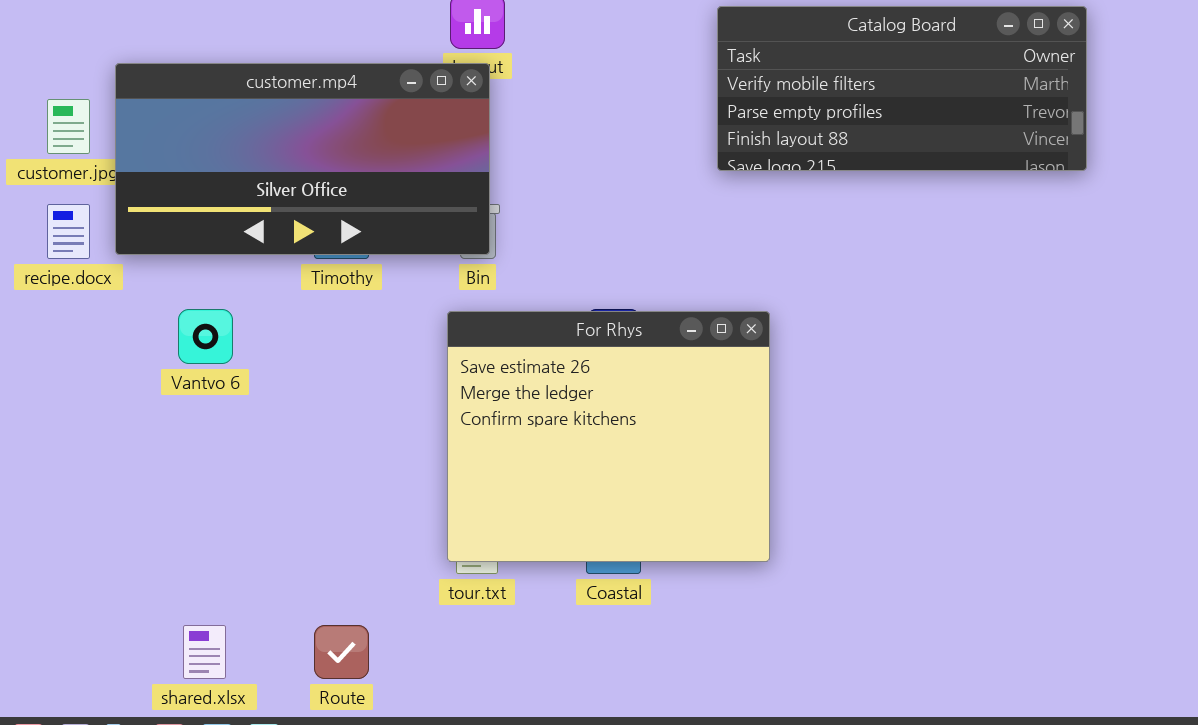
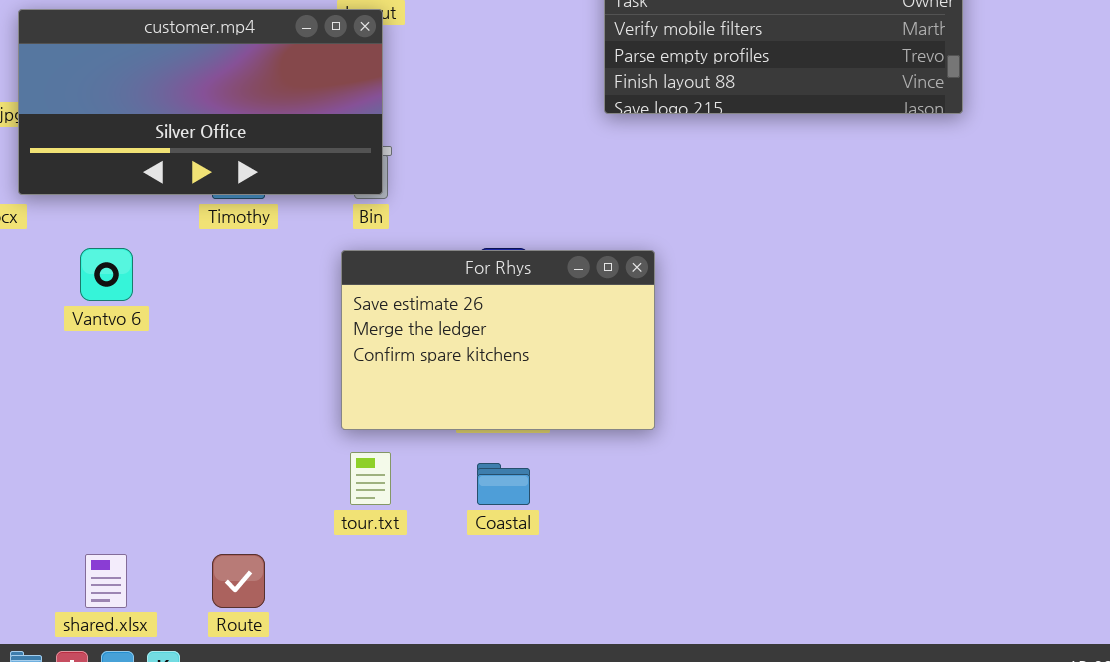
For Rhys: [447,311,770,562] -> [341,250,655,430], resized

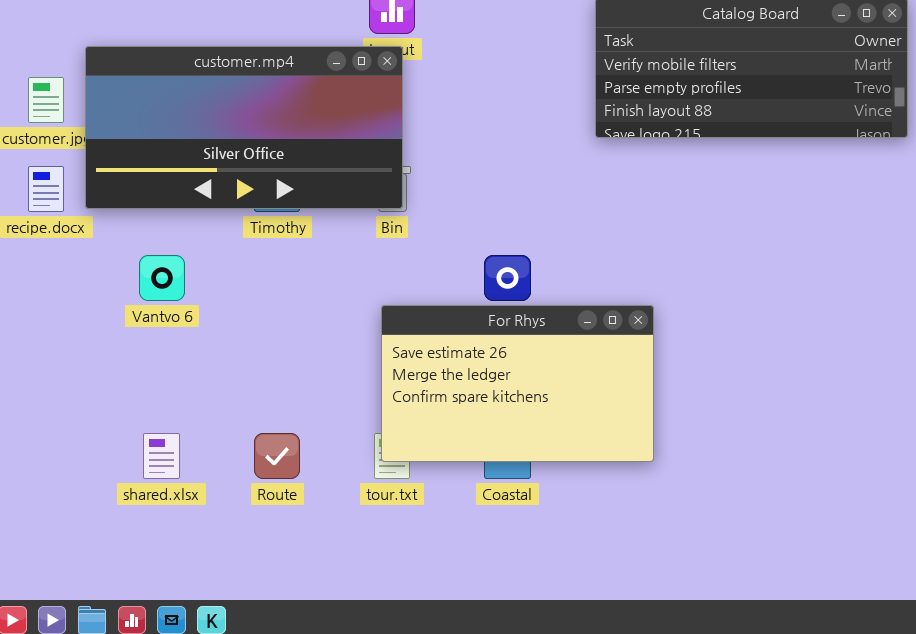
For Rhys: [341,250,655,430] -> [381,305,654,462], moved
shared.xlsx: [85,554,127,608] -> [143,433,180,479], moved
Route: [212,554,265,608] -> [254,433,300,479], moved

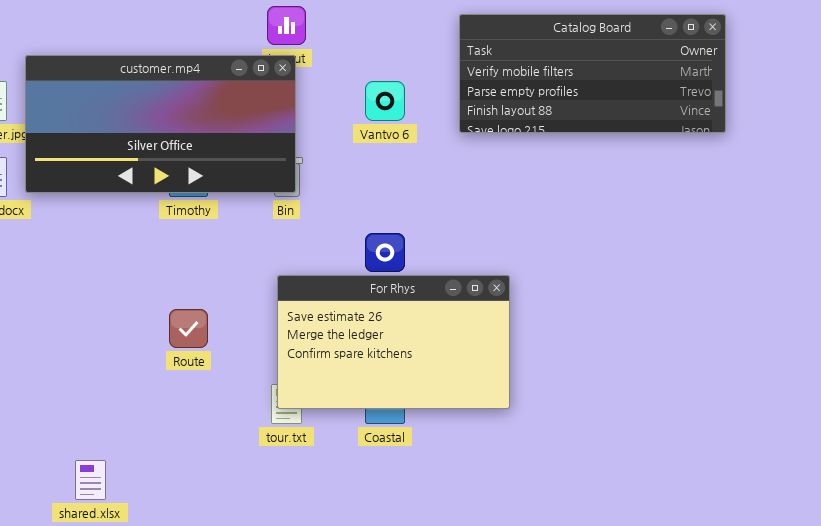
Vantvo 6: [139,255,185,301] -> [365,81,405,121], moved
shared.xlsx: [143,433,180,479] -> [75,460,106,500], moved
Route: [254,433,300,479] -> [169,309,208,348], moved

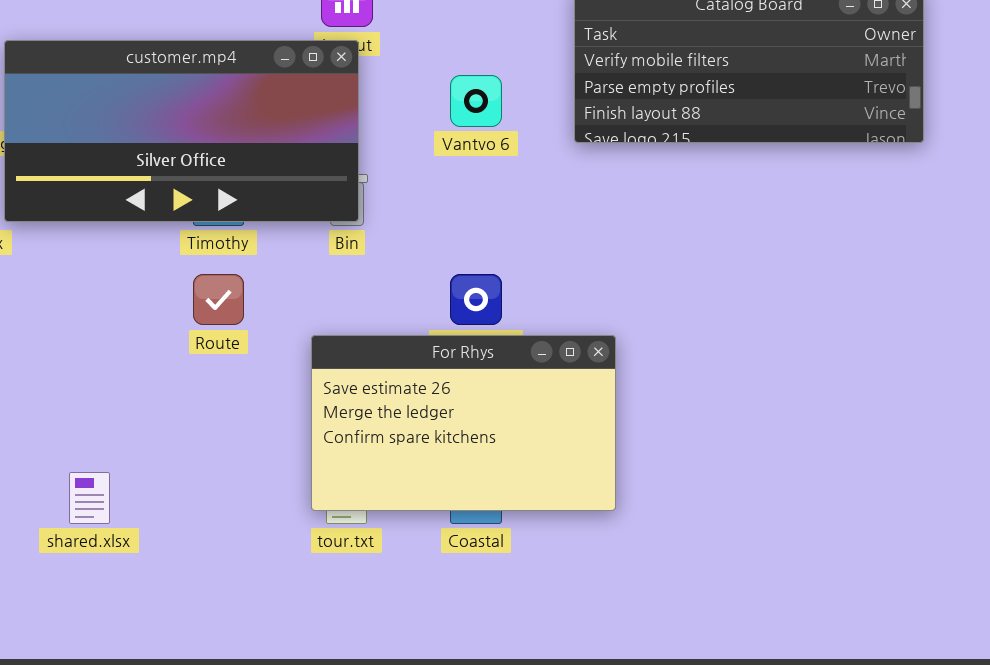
For Rhys: [277,275,510,409] -> [311,335,616,511], moved
Route: [169,309,208,348] -> [193,274,244,325], moved
shared.xlsx: [75,460,106,500] -> [69,472,110,524], moved

